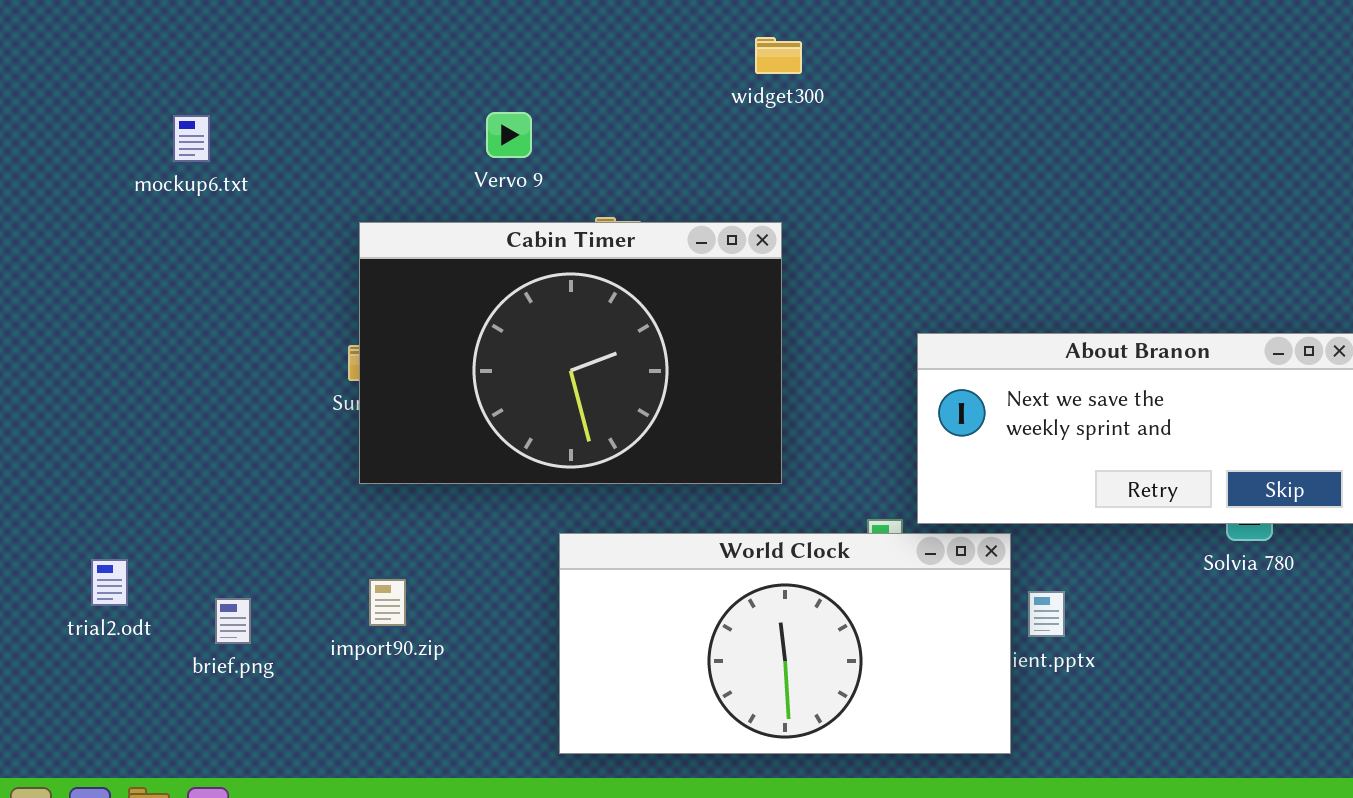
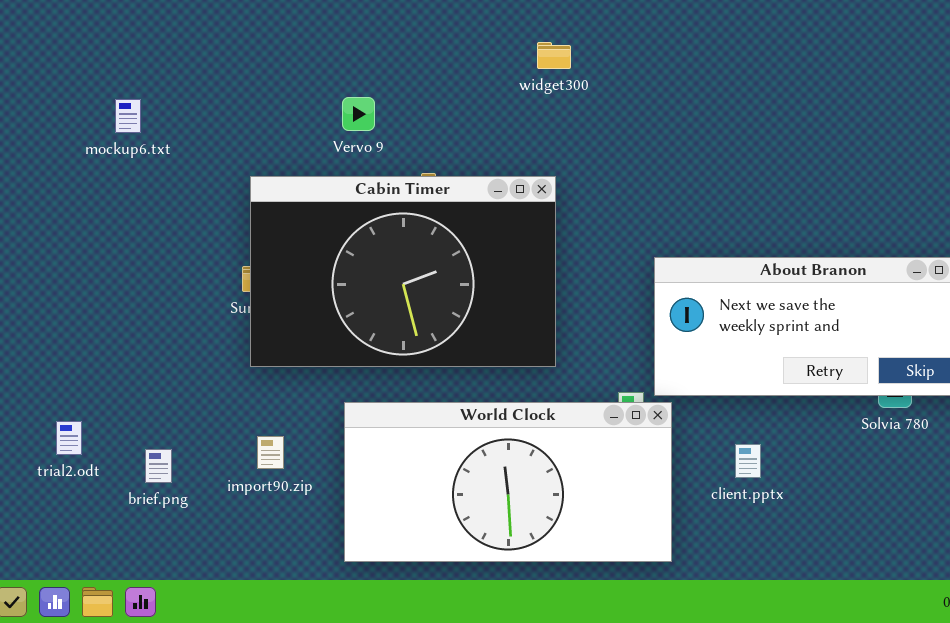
World Clock: [559,533,1011,754] -> [344,402,672,562], moved

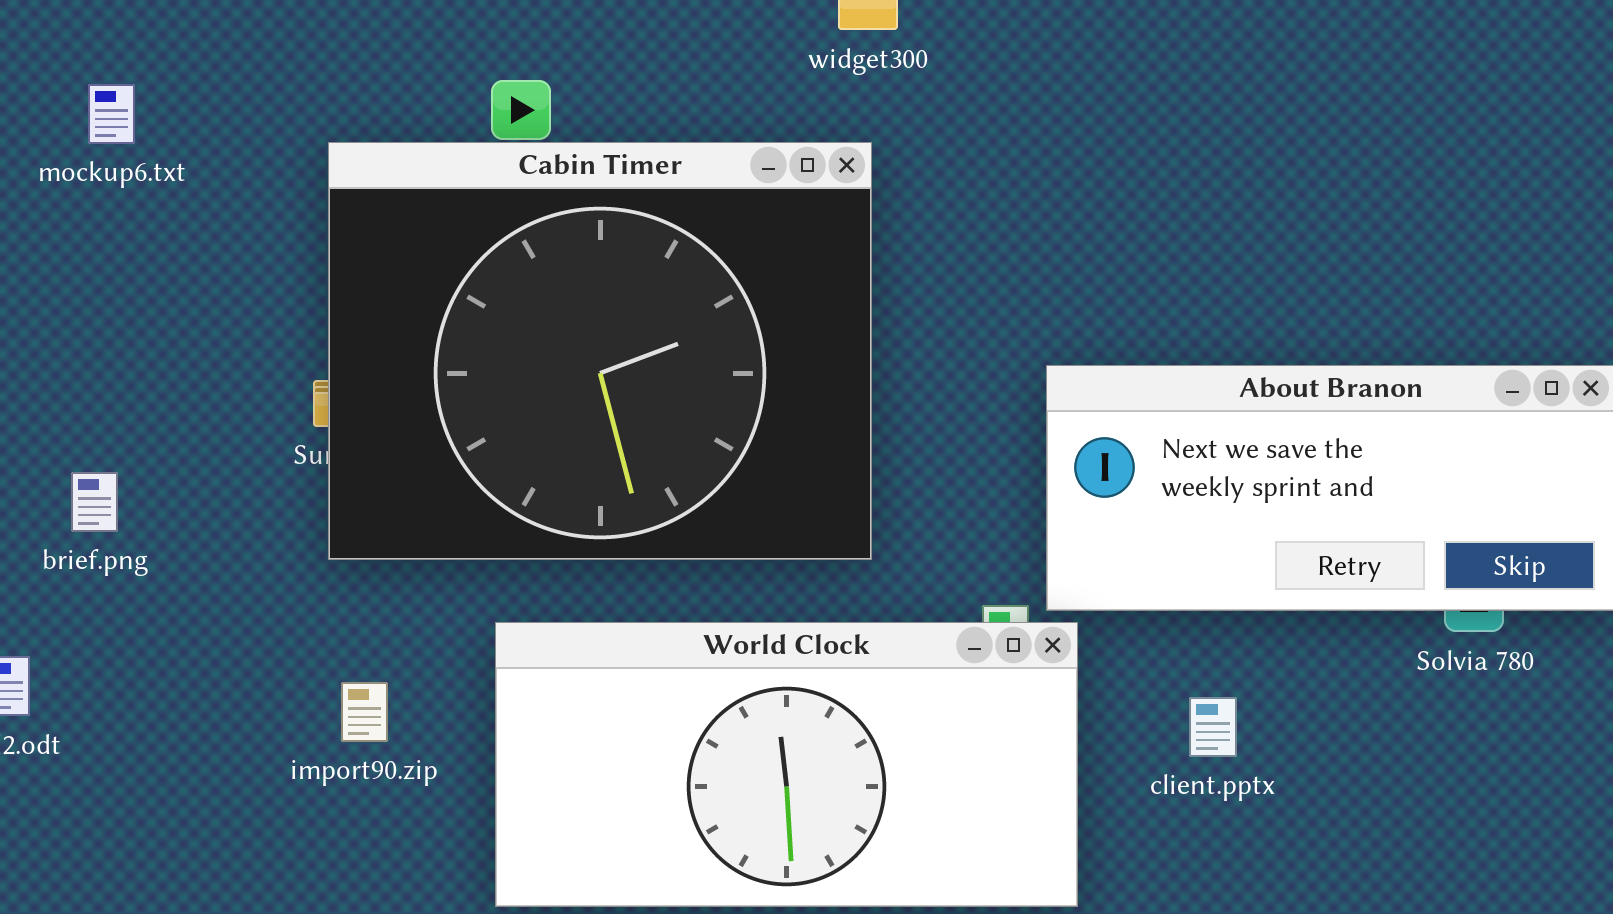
Cabin Timer: [250,176,556,367] -> [328,142,872,560], resized
brief.png: [145,449,172,483] -> [71,472,118,532], moved

